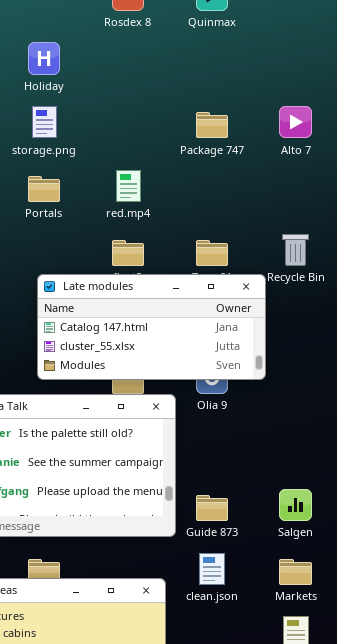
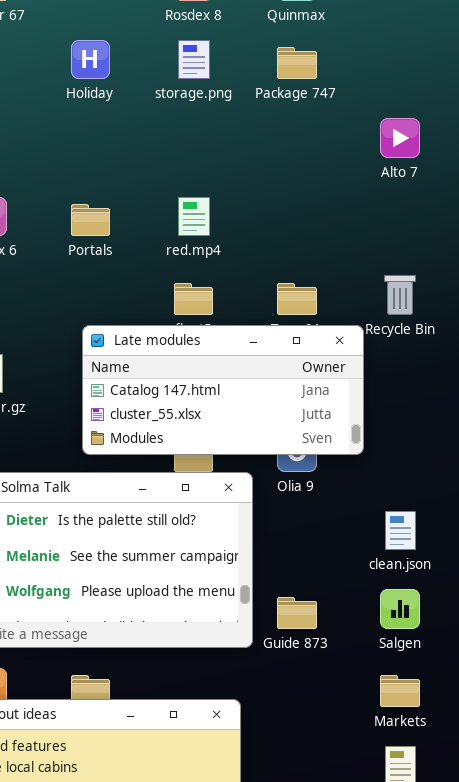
storage.png: [32,106,57,138] -> [178,40,210,79], moved
Package 747: [196,112,228,138] -> [277,47,317,79], moved
clean.json: [199,553,225,585] -> [385,511,416,550], moved

